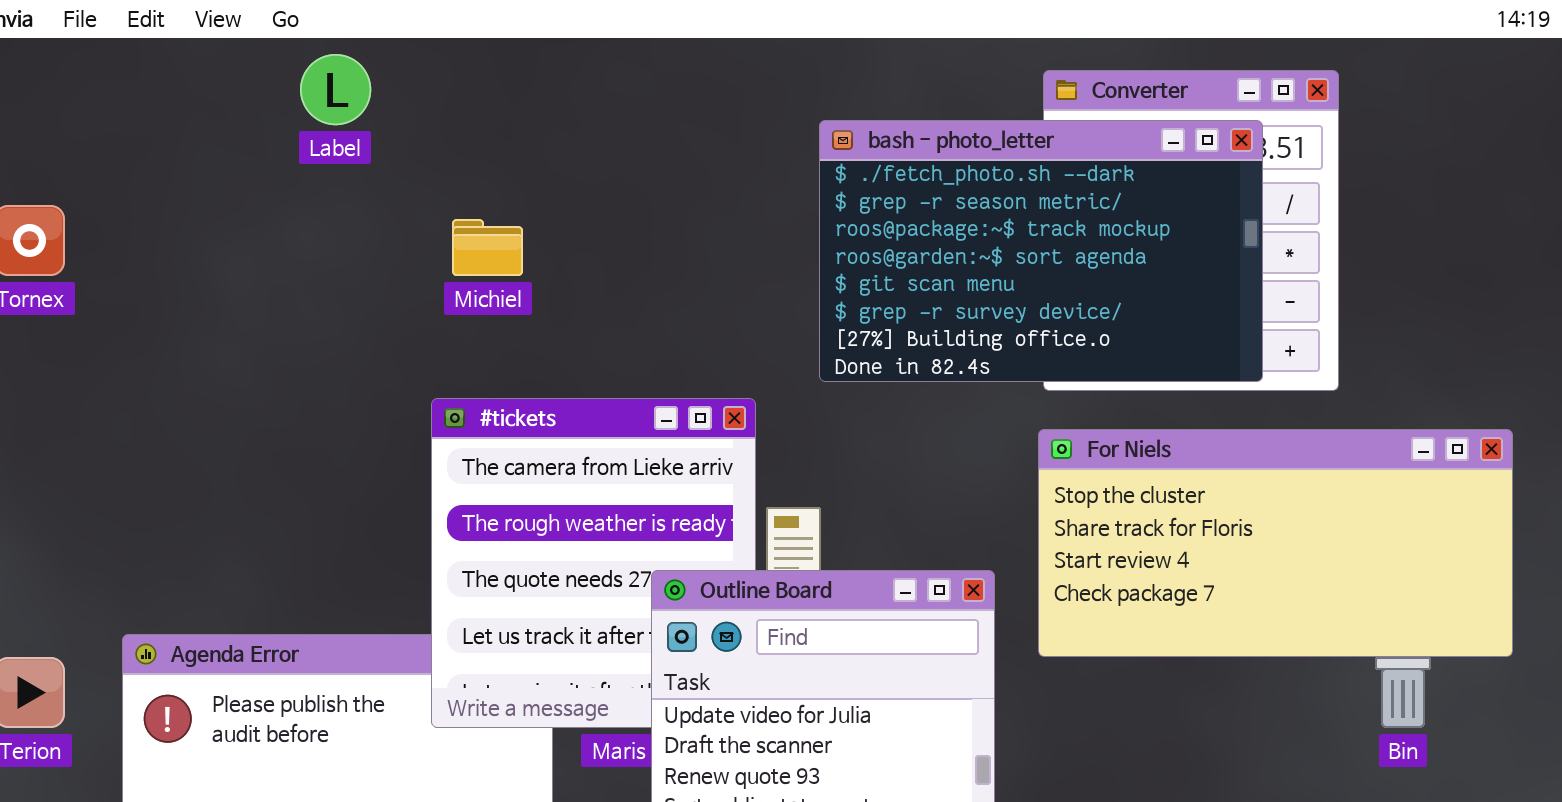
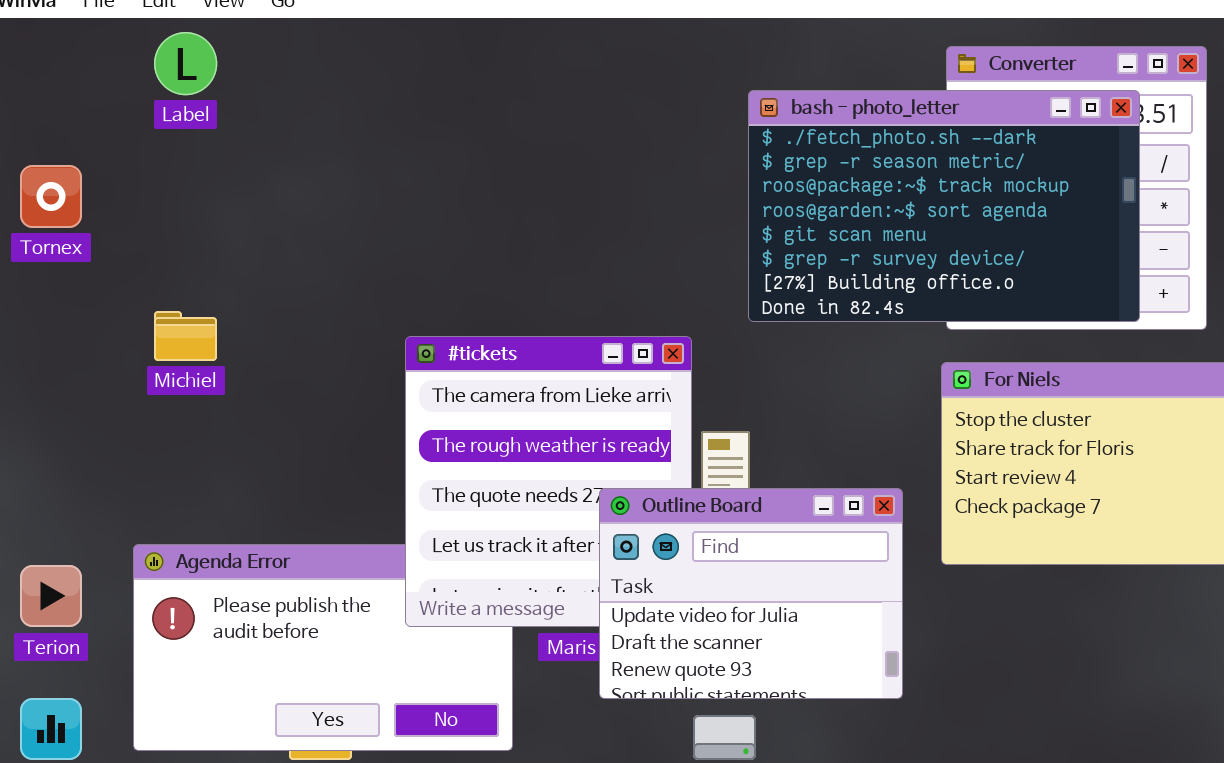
Label: [300,54,371,125] -> [154,32,217,95], moved
Michiel: [452,219,523,276] -> [154,311,217,361], moved

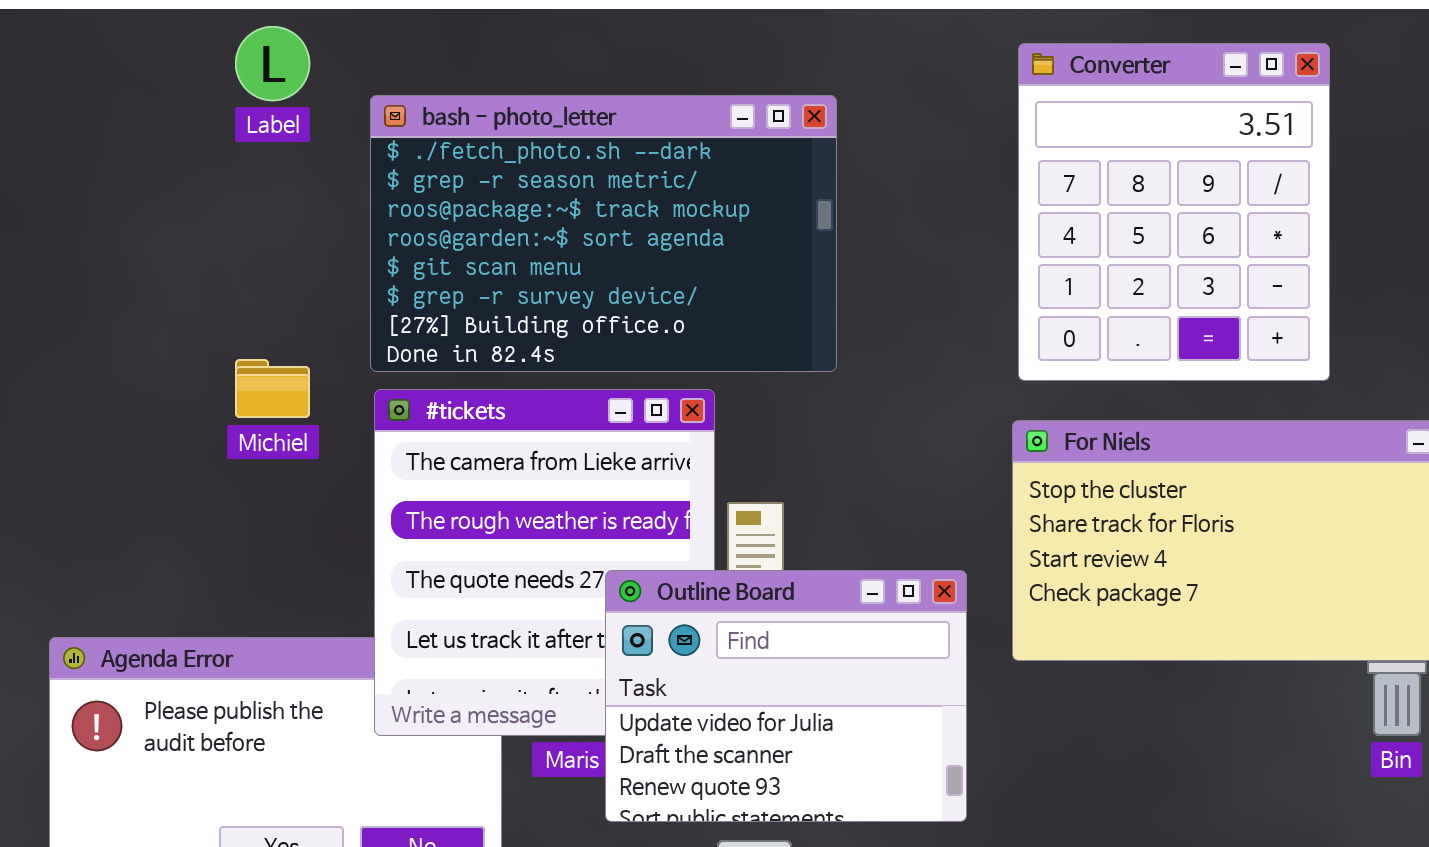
Label: [154,32,217,95] -> [235,26,310,101], moved
bash - photo_letter: [748,90,1140,322] -> [370,95,837,372], moved
Michiel: [154,311,217,361] -> [235,359,310,418], moved

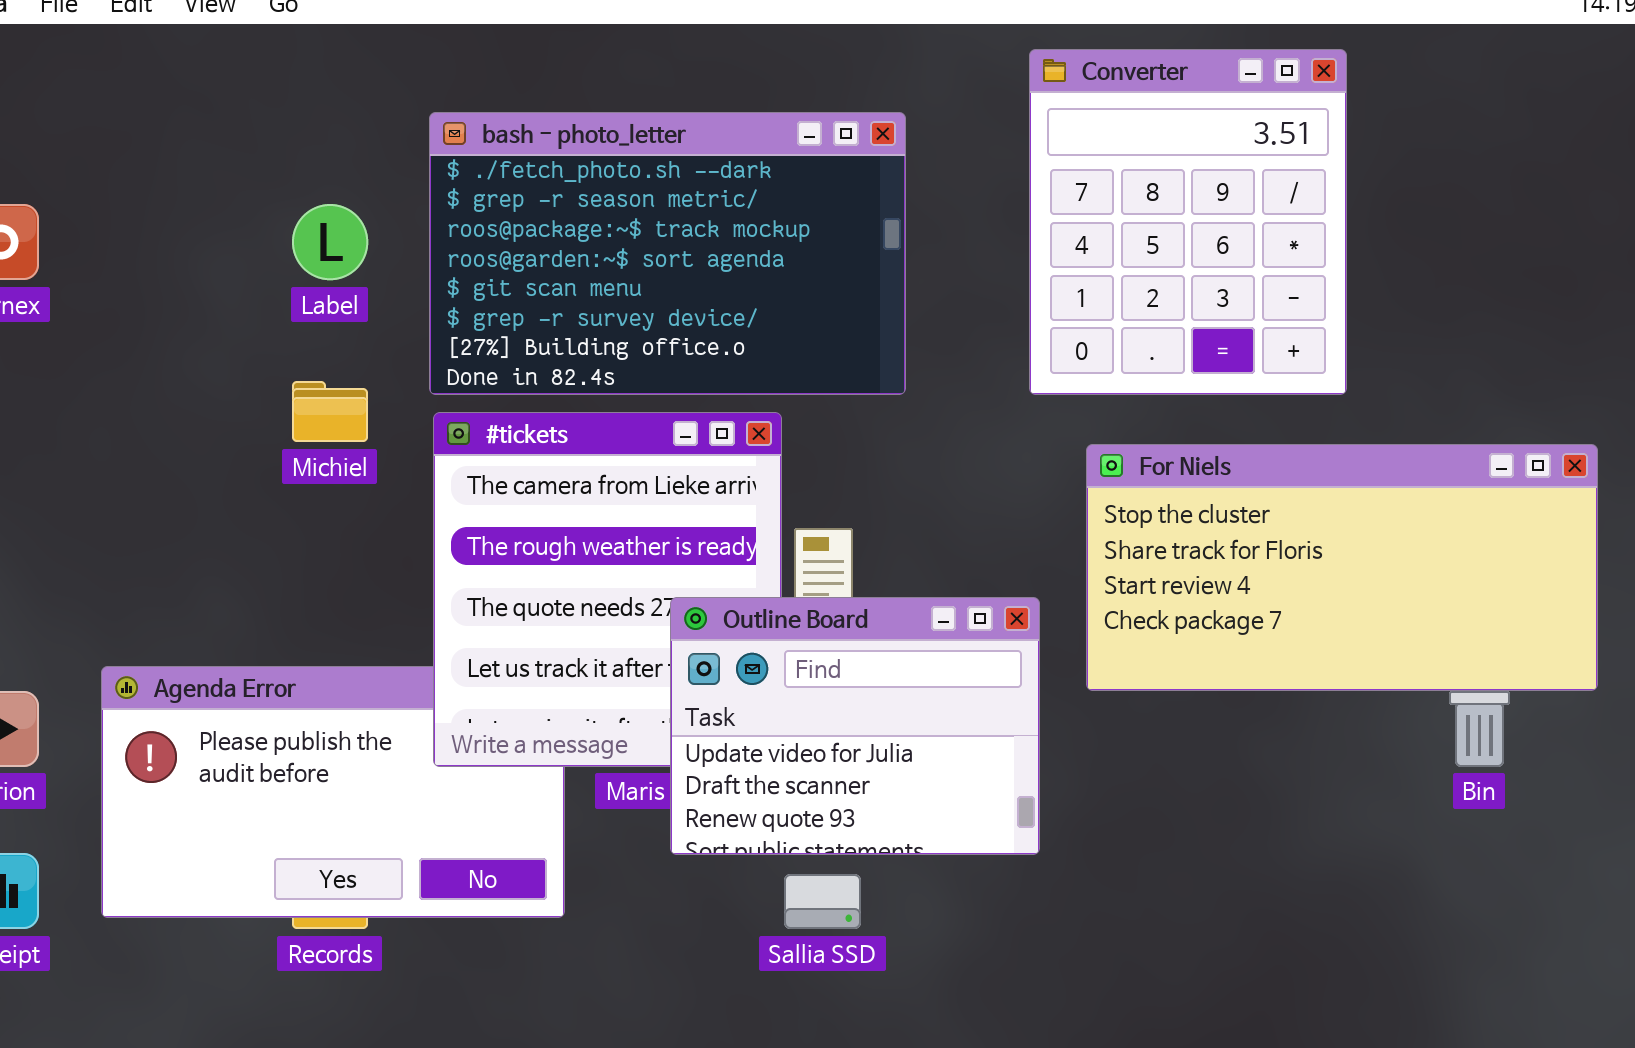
Label: [235,26,310,101] -> [292,204,368,280], moved
Converter: [1018,43,1330,381] -> [1029,49,1347,395], moved

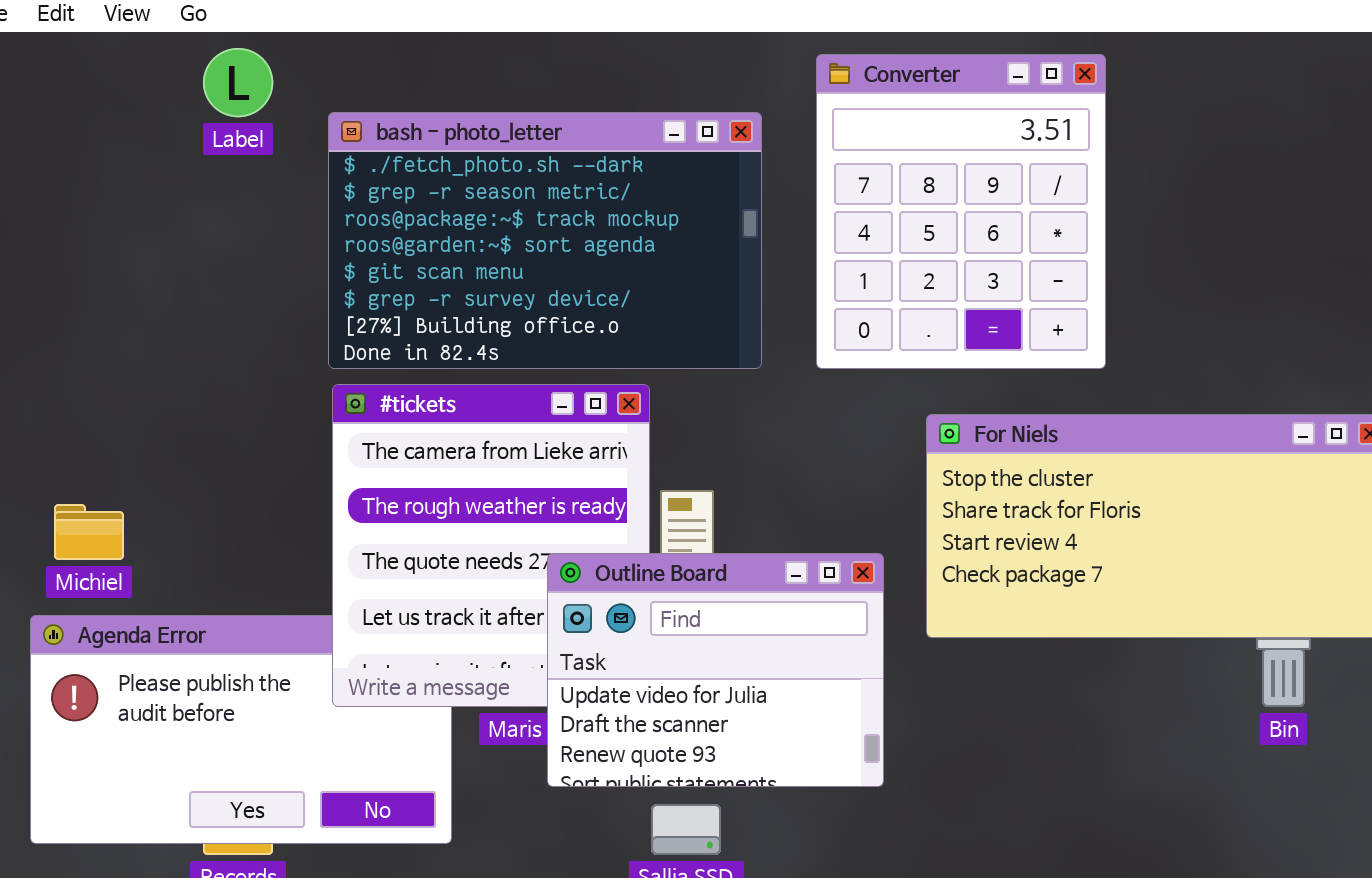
Converter: [1029,49,1347,395] -> [816,54,1106,369], moved
Label: [292,204,368,280] -> [203,48,273,117], moved
Michiel: [292,381,368,442] -> [54,504,124,560], moved

